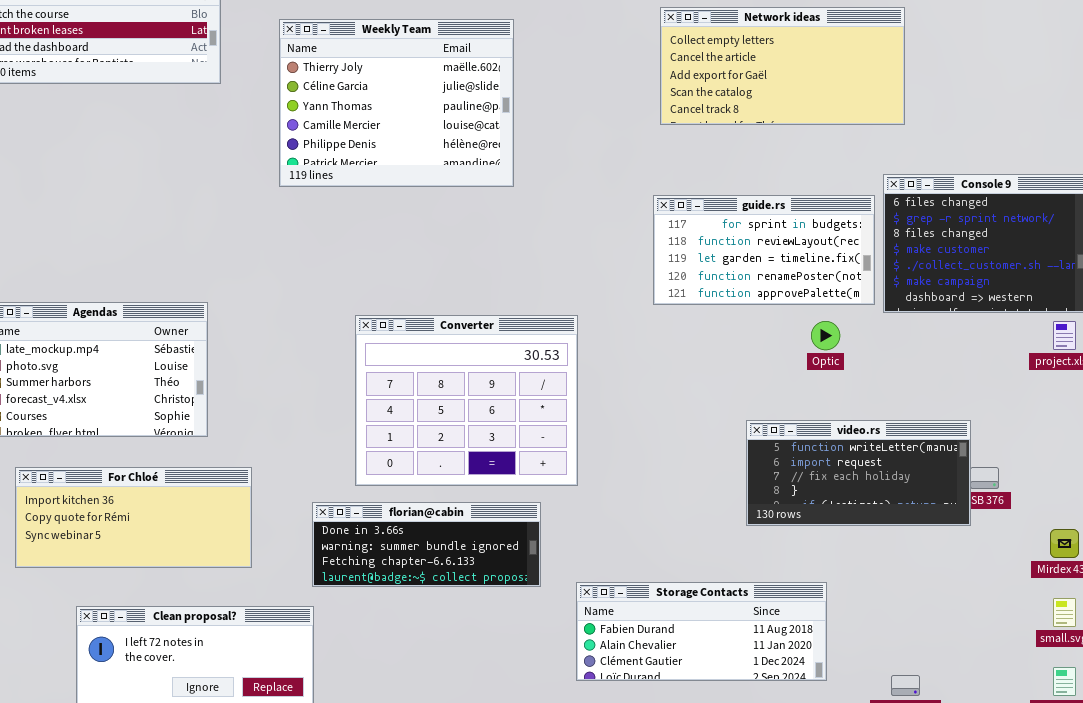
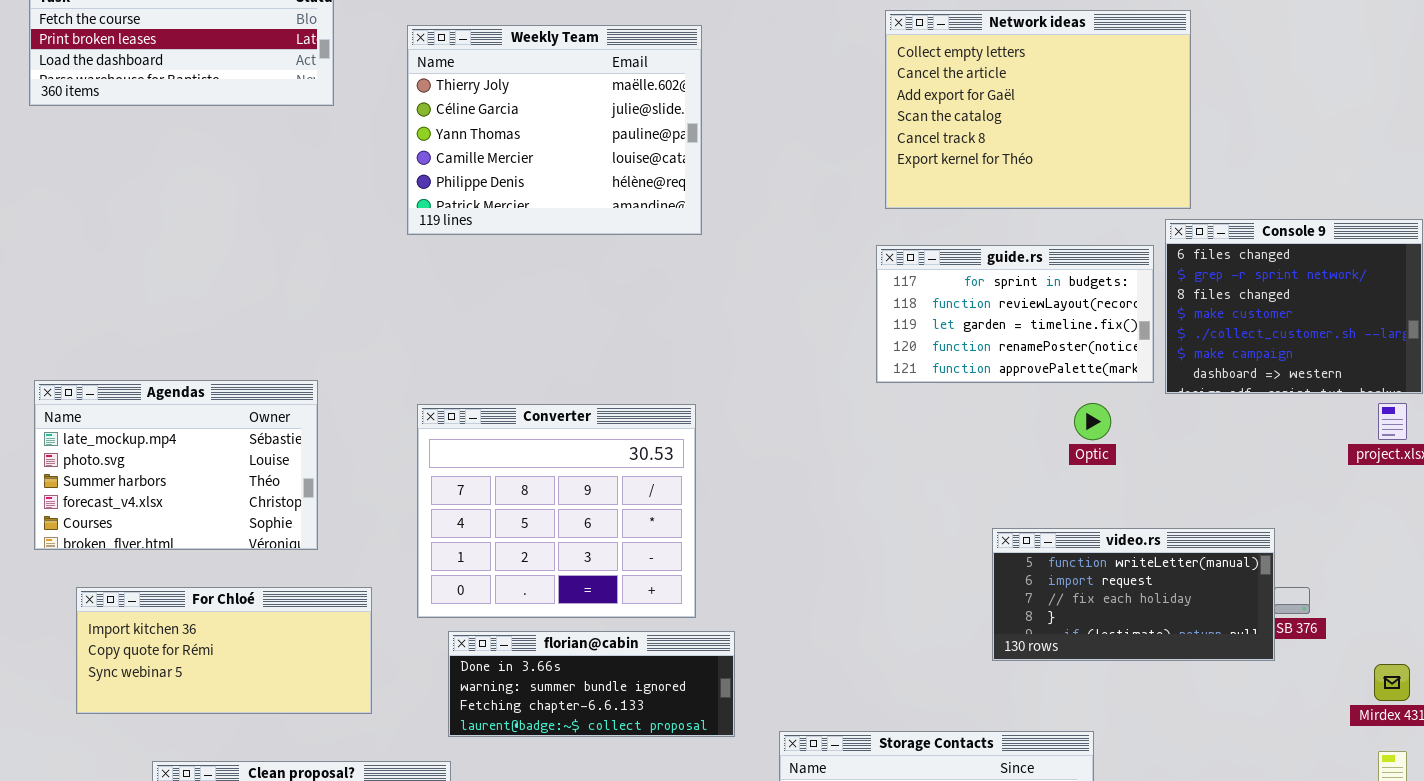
Network ideas: [660,7,905,125] -> [885,10,1191,209], resized
Converter: [355,315,578,486] -> [417,404,696,618], moved

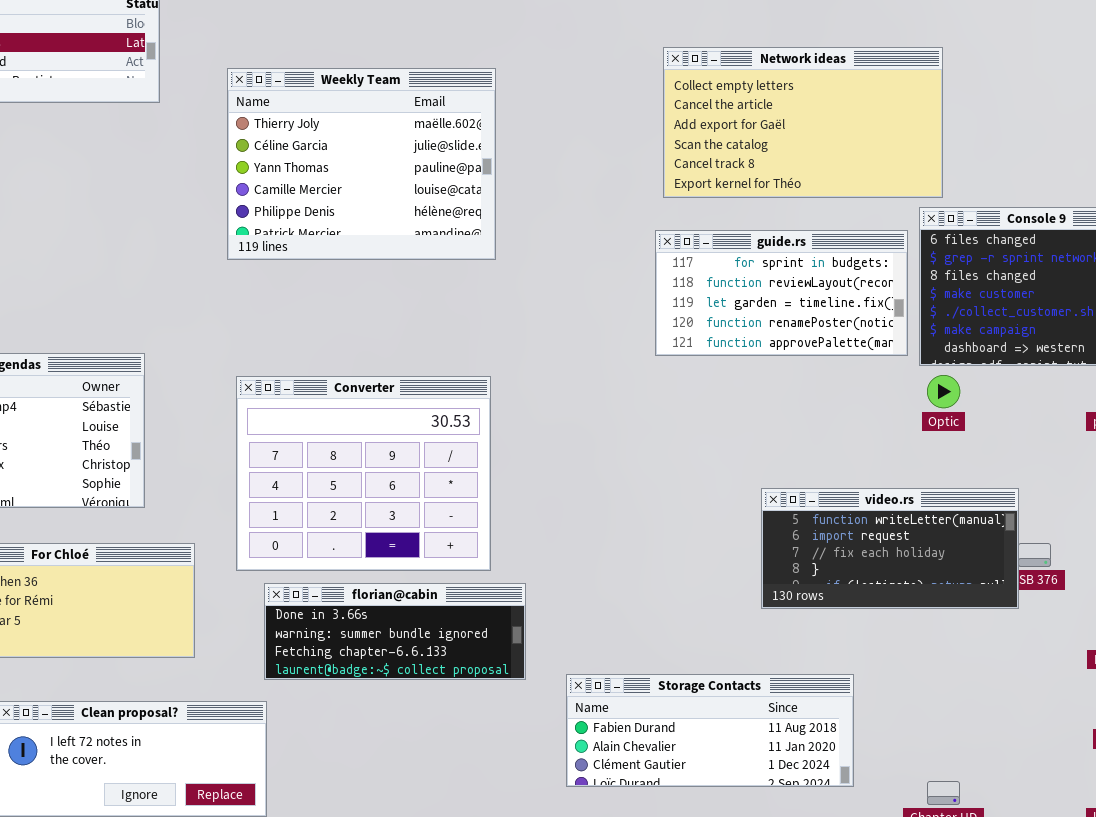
Network ideas: [885,10,1191,209] -> [663,47,943,198], resized
Weekly Team: [407,25,702,235] -> [227,68,496,260], moved
Optic: [1074,403,1111,440] -> [927,375,960,408], moved

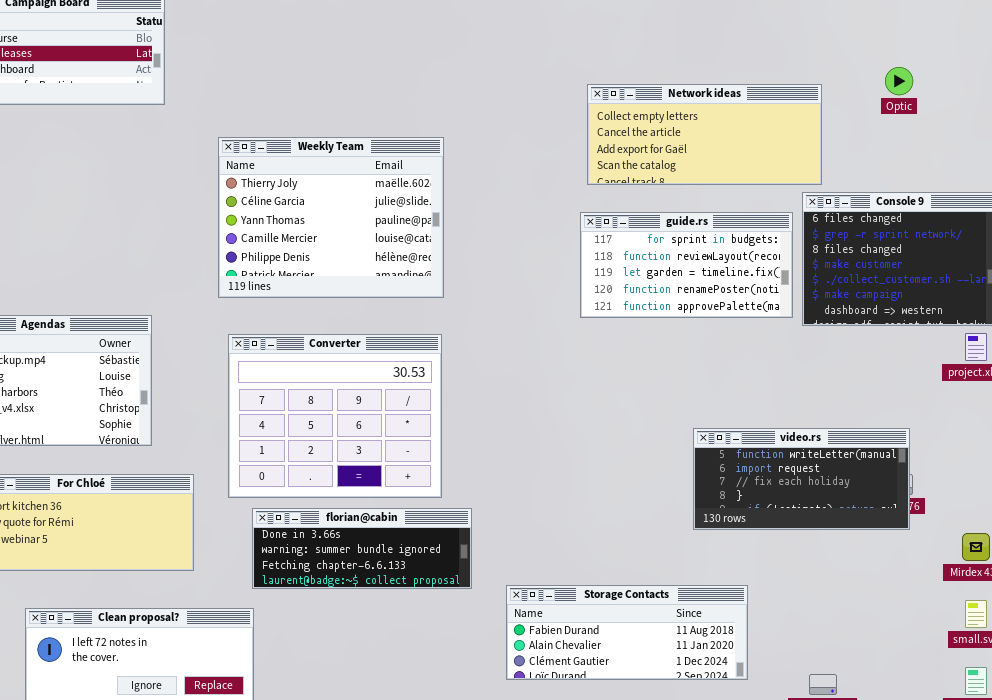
Network ideas: [663,47,943,198] -> [587,84,822,185], resized
Weekly Team: [227,68,496,260] -> [218,137,444,298], moved
Optic: [927,375,960,408] -> [885,67,913,95], moved
video.rs: [761,488,1019,609] -> [693,428,910,530], moved

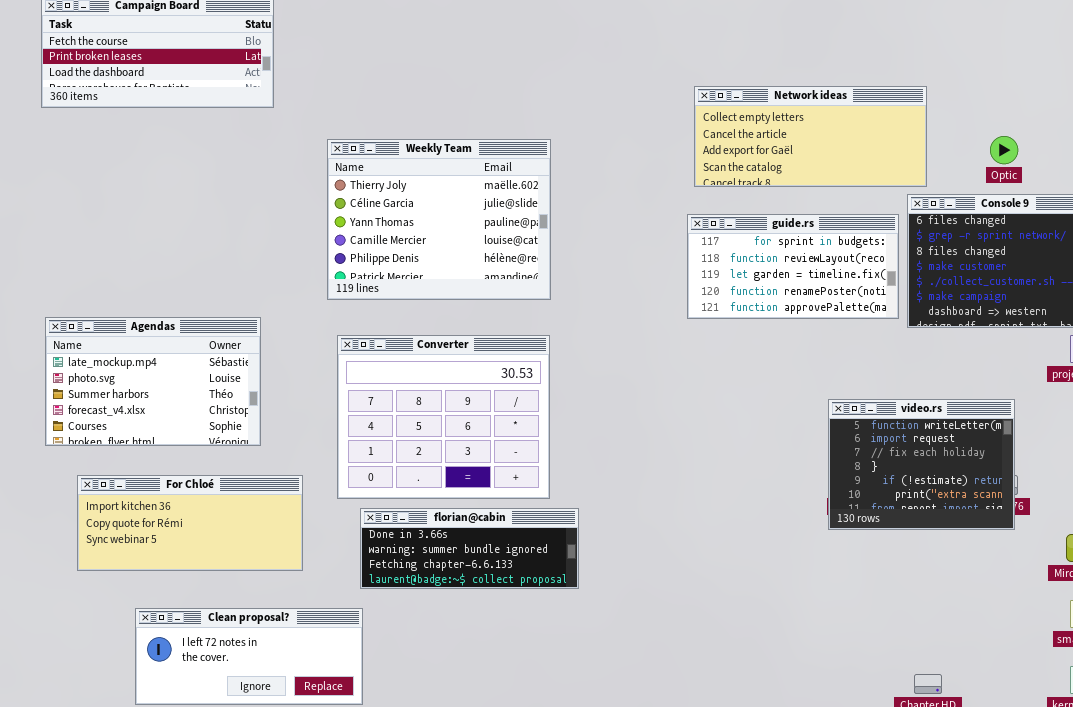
Optic: [885,67,913,95] -> [990,136,1018,164], moved
video.rs: [693,428,910,530] -> [828,399,1015,530], resized
Storage Contacts: [506,585,748,680] -> none, closed

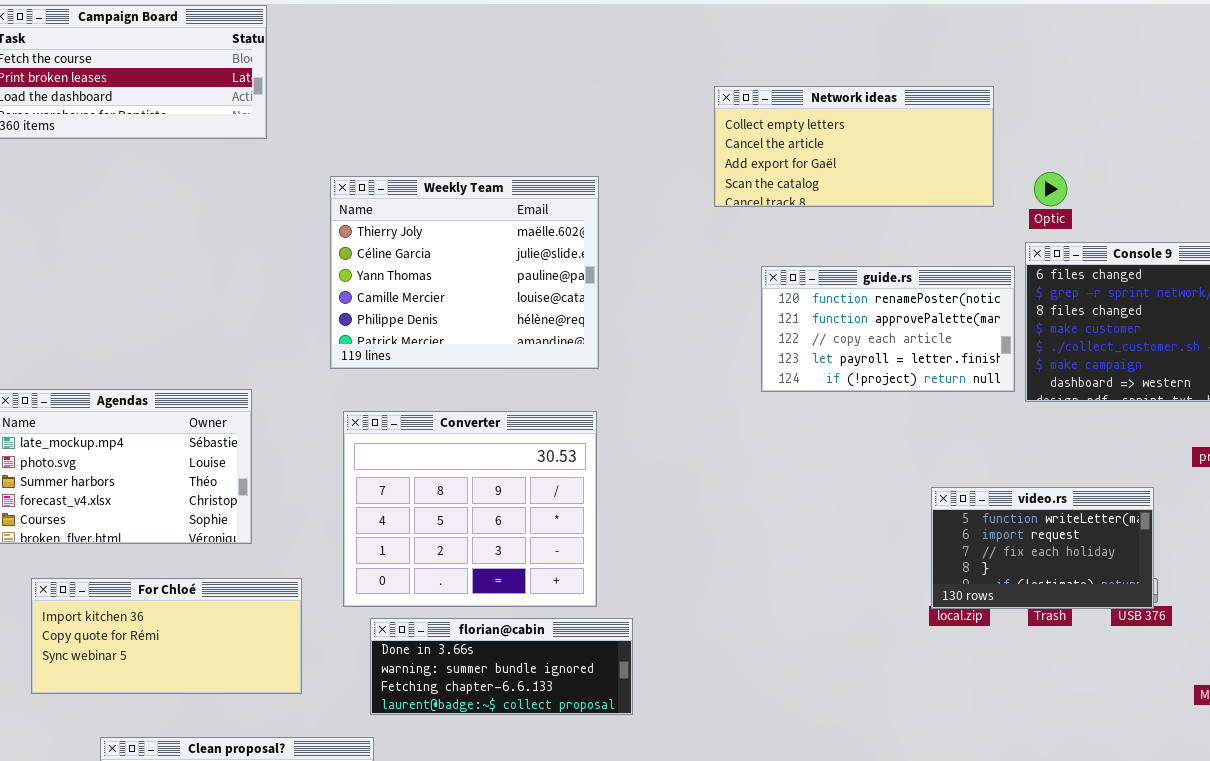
Network ideas: [694,86,927,187] -> [714,86,994,207], moved
Optic: [990,136,1018,164] -> [1034,172,1067,206], moved
guide.rs: [687,214,899,319] -> [761,266,1015,392], scrolled down 3 rows
video.rs: [828,399,1015,530] -> [931,487,1154,609], resized

